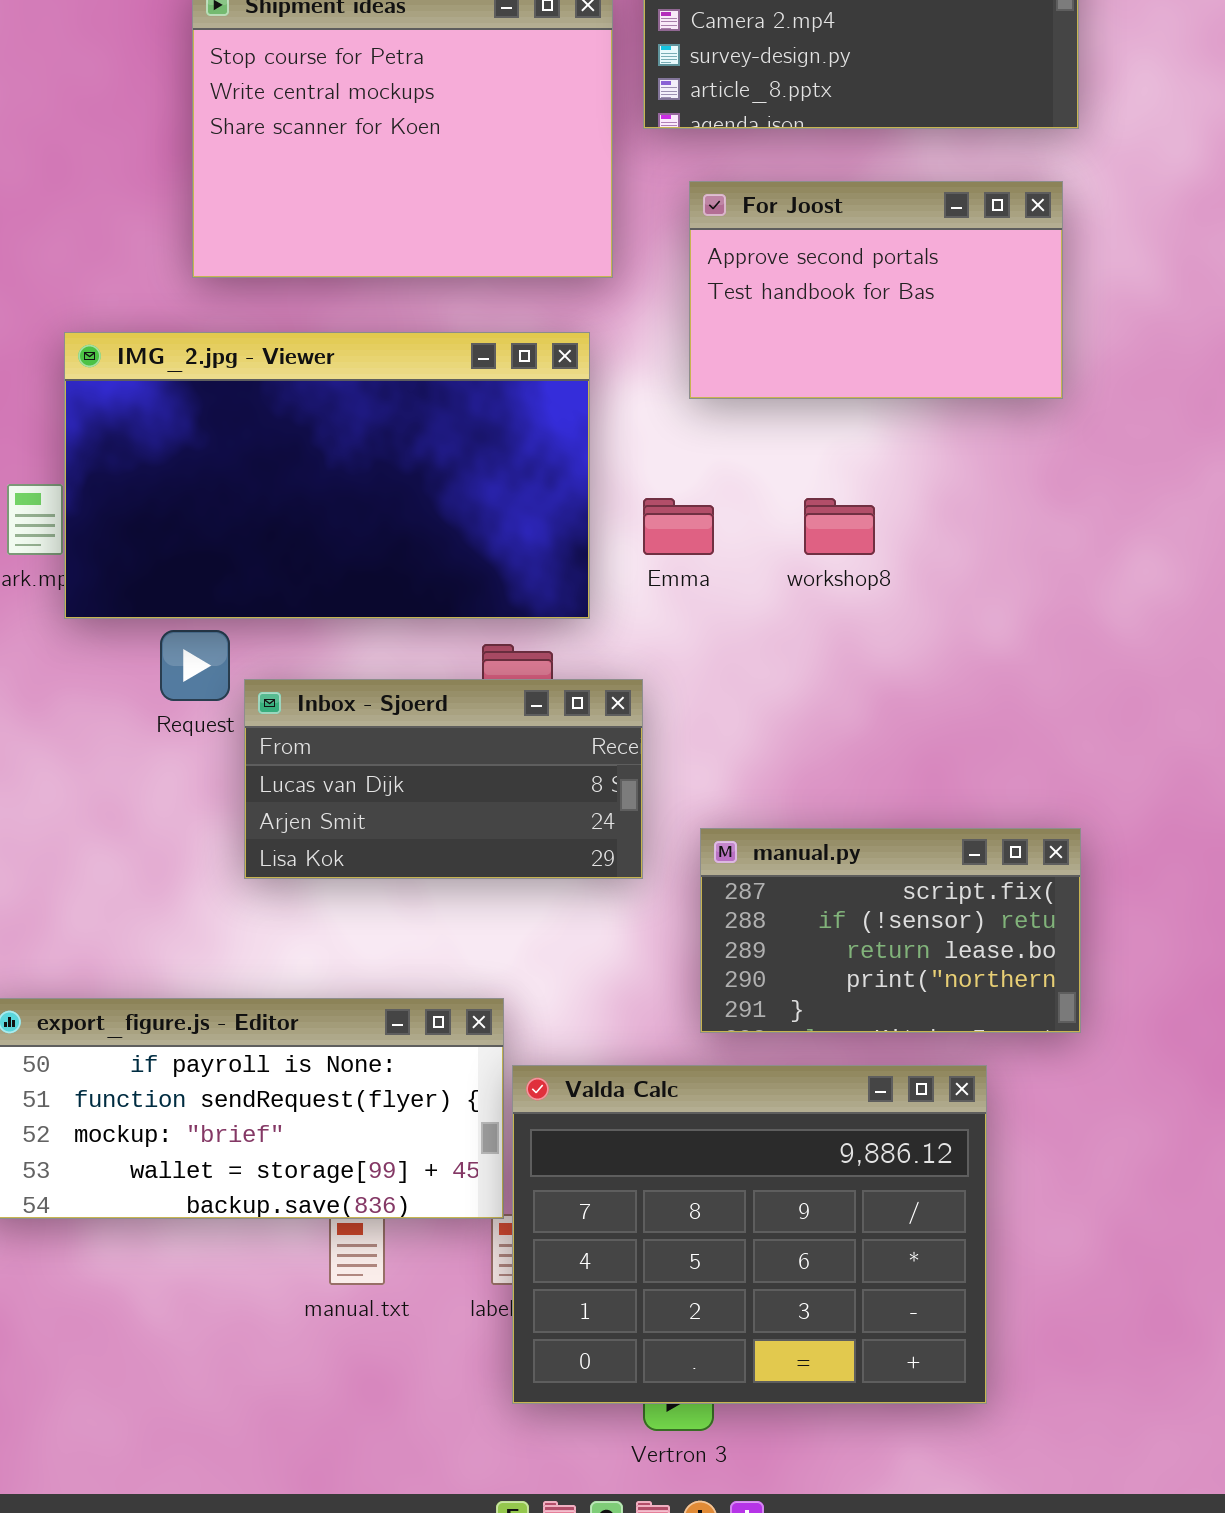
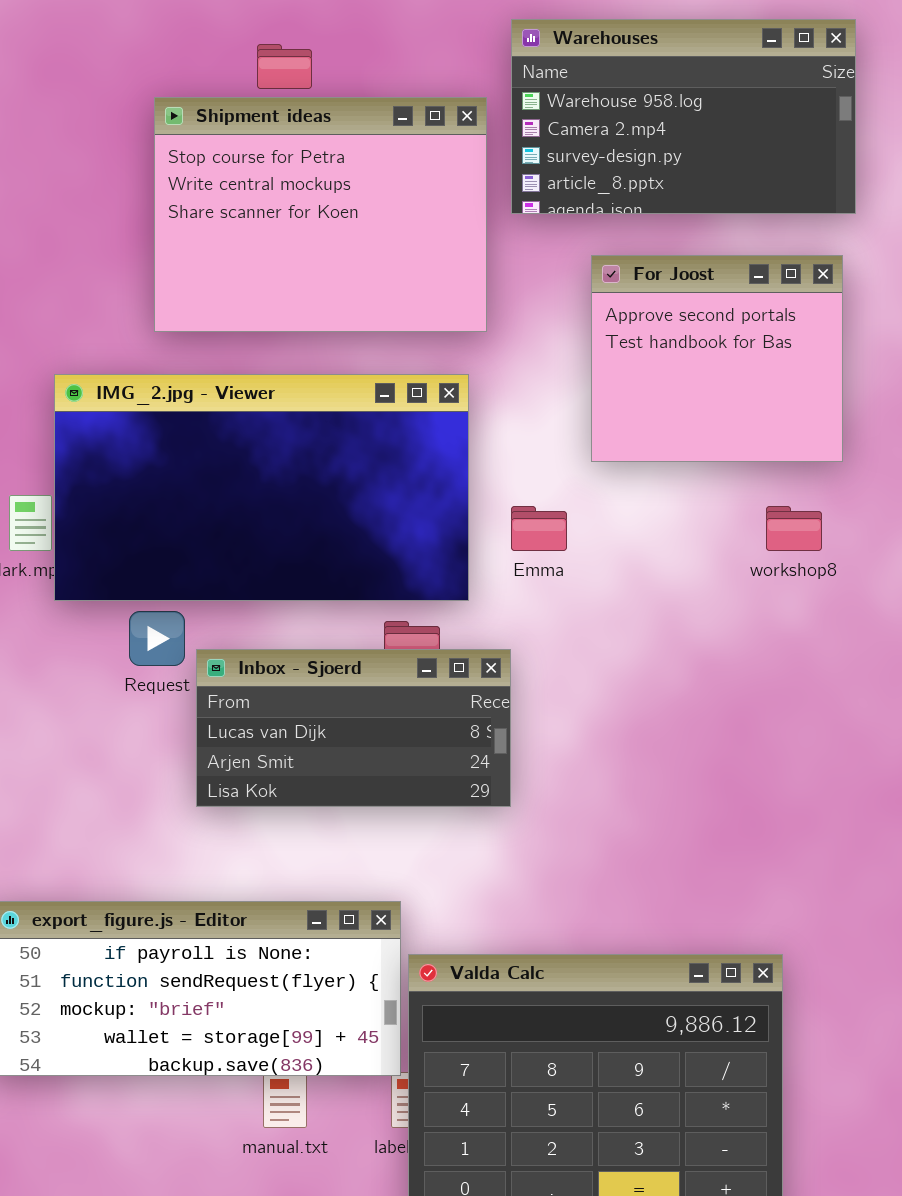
For Joost: [689,181,1063,399] -> [591,255,843,462], resized
workshop8: [804,498,875,555] -> [766,506,822,551], moved
manual.py: [700,828,1081,1033] -> none, closed

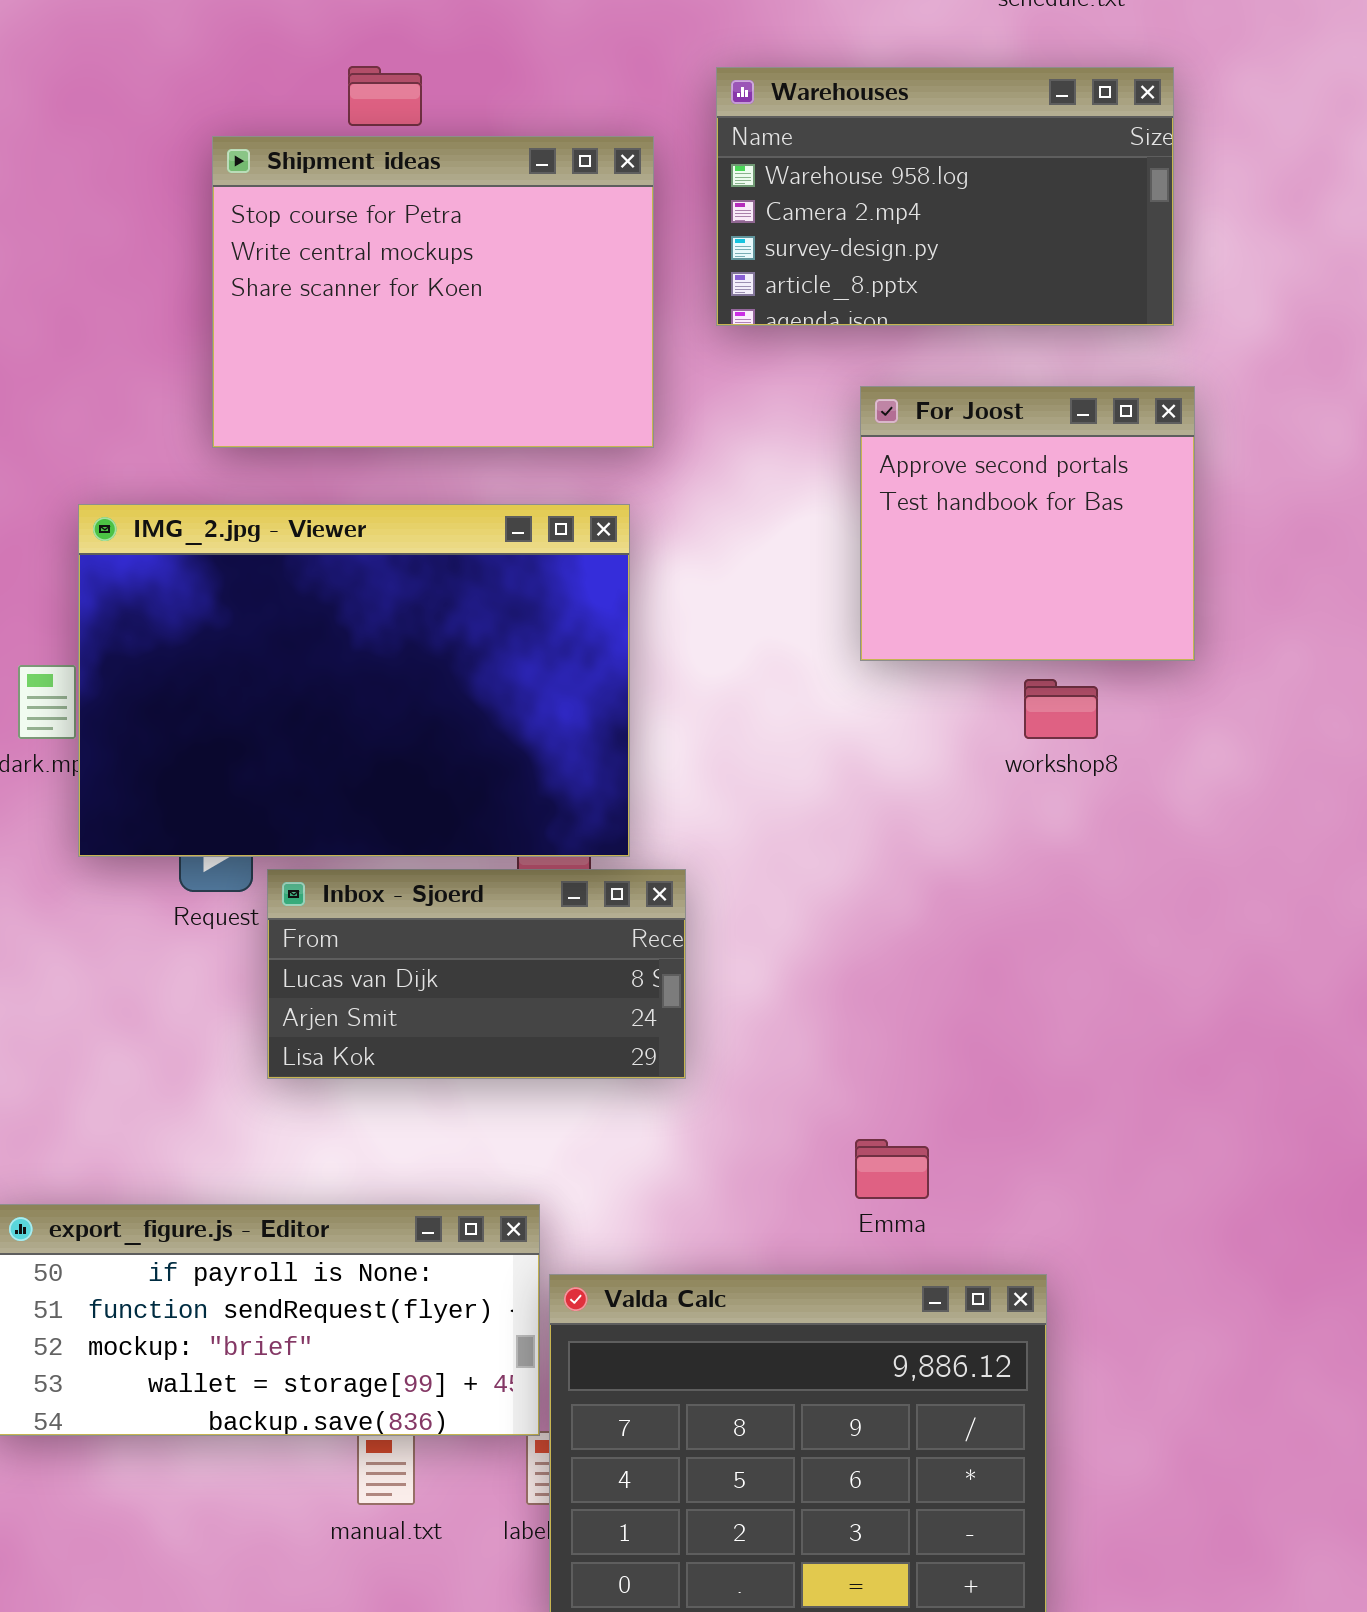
Warehouses: [511,19,856,214] -> [716,67,1174,326], moved
For Joost: [591,255,843,462] -> [860,386,1195,661], moved
IMG_2.jpg - Viewer: [54,374,469,601] -> [78,504,630,857], resized
Emma: [511,506,567,551] -> [855,1139,929,1199], moved

